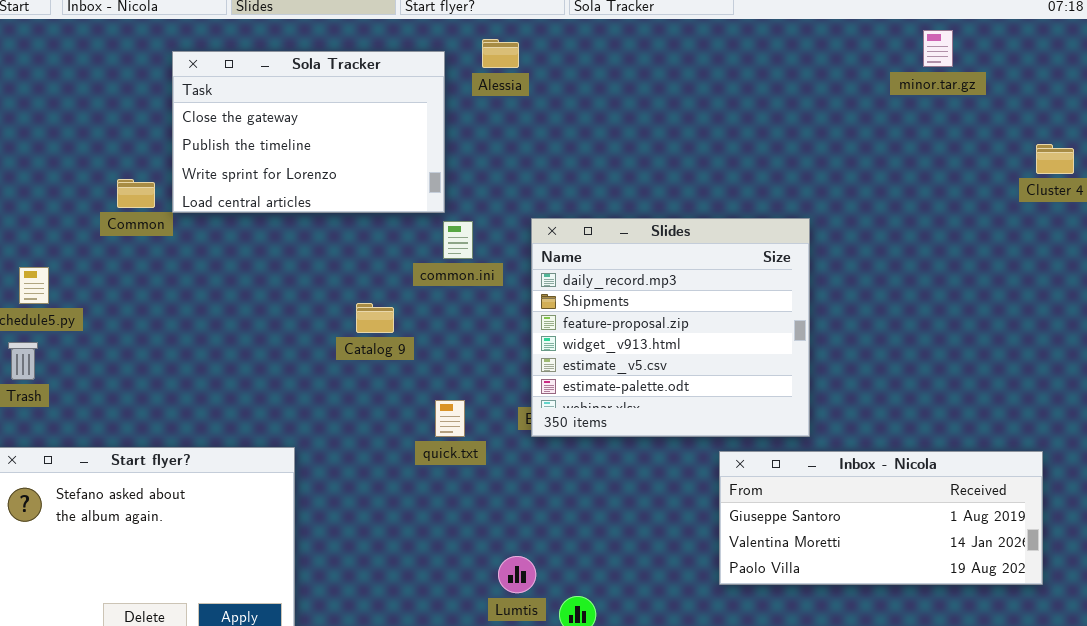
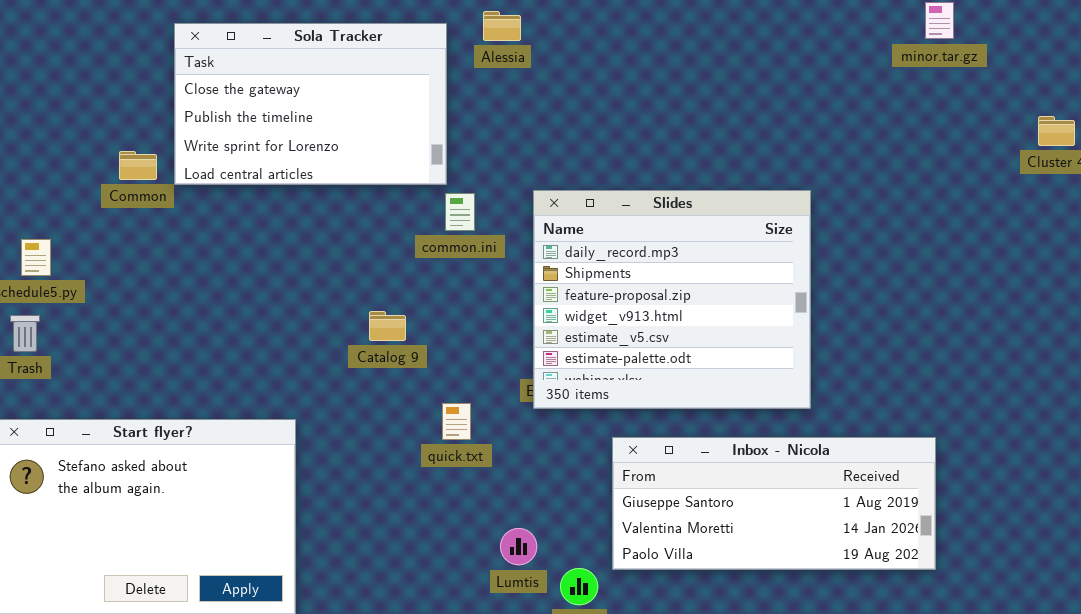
Catalog 9: [356,303,394,333] -> [369,311,406,341], moved
quick.txt: [435,400,465,437] -> [442,403,471,440], moved
Inbox - Nicola: [719,451,1043,585] -> [612,437,936,570], moved

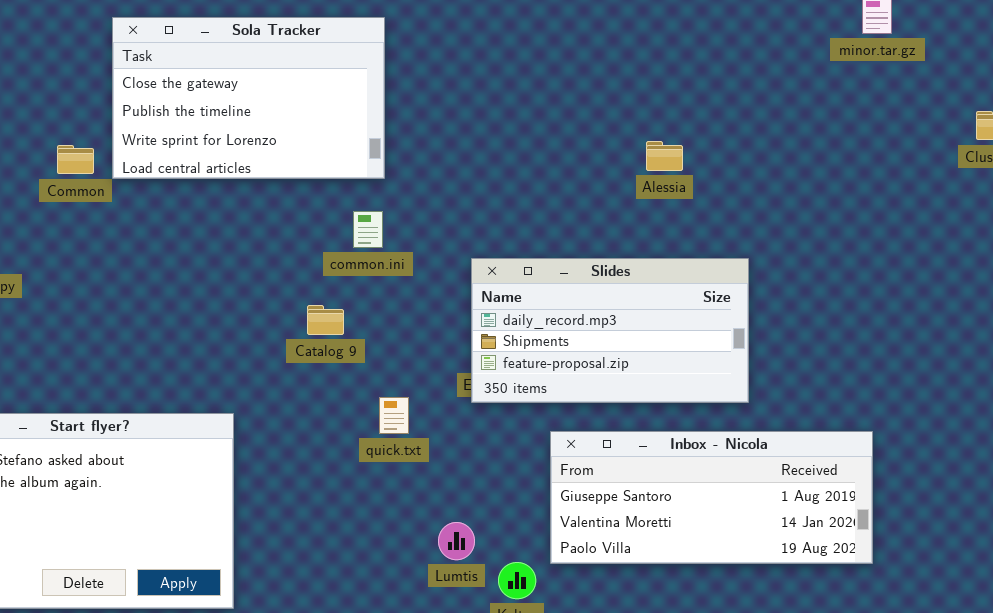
Alessia: [483,11,521,41] -> [646,141,683,171], moved
Slides: [533,190,811,409] -> [471,258,749,403], resized
common.ini: [445,193,475,231] -> [353,211,383,248], moved

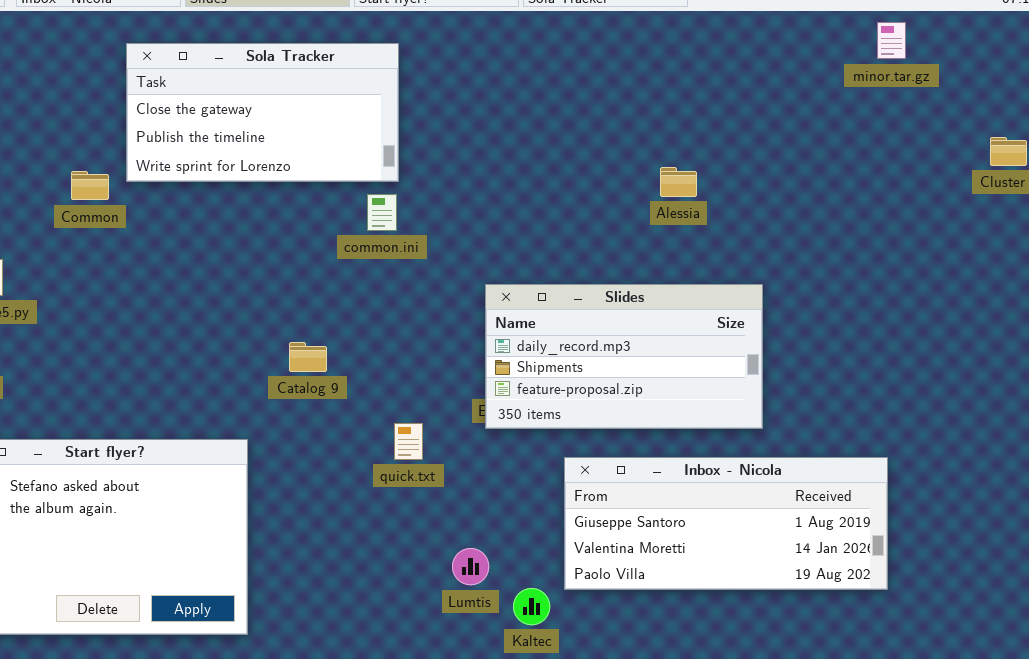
Sola Tracker: [112,17,385,179] -> [126,43,399,182], resized
common.ini: [353,211,383,248] -> [367,194,397,231], moved
Catalog 9: [307,305,344,335] -> [289,342,327,372], moved

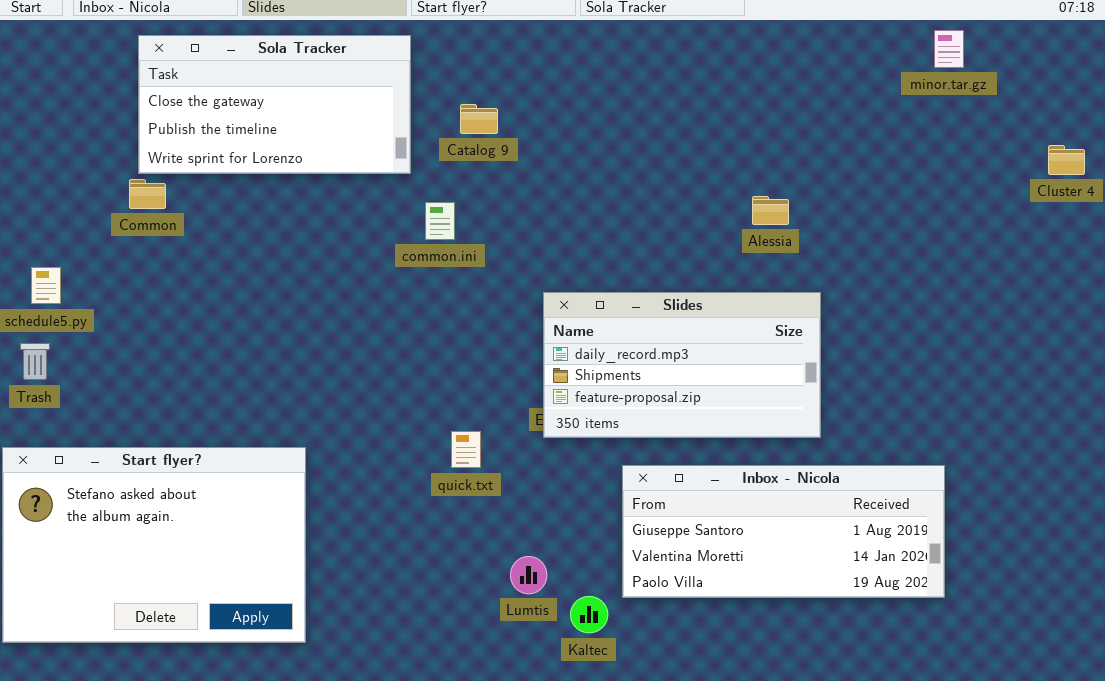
Sola Tracker: [126,43,399,182] -> [138,35,411,174], moved
Alessia: [660,167,697,197] -> [752,196,789,225], moved
Catalog 9: [289,342,327,372] -> [460,104,498,134], moved

